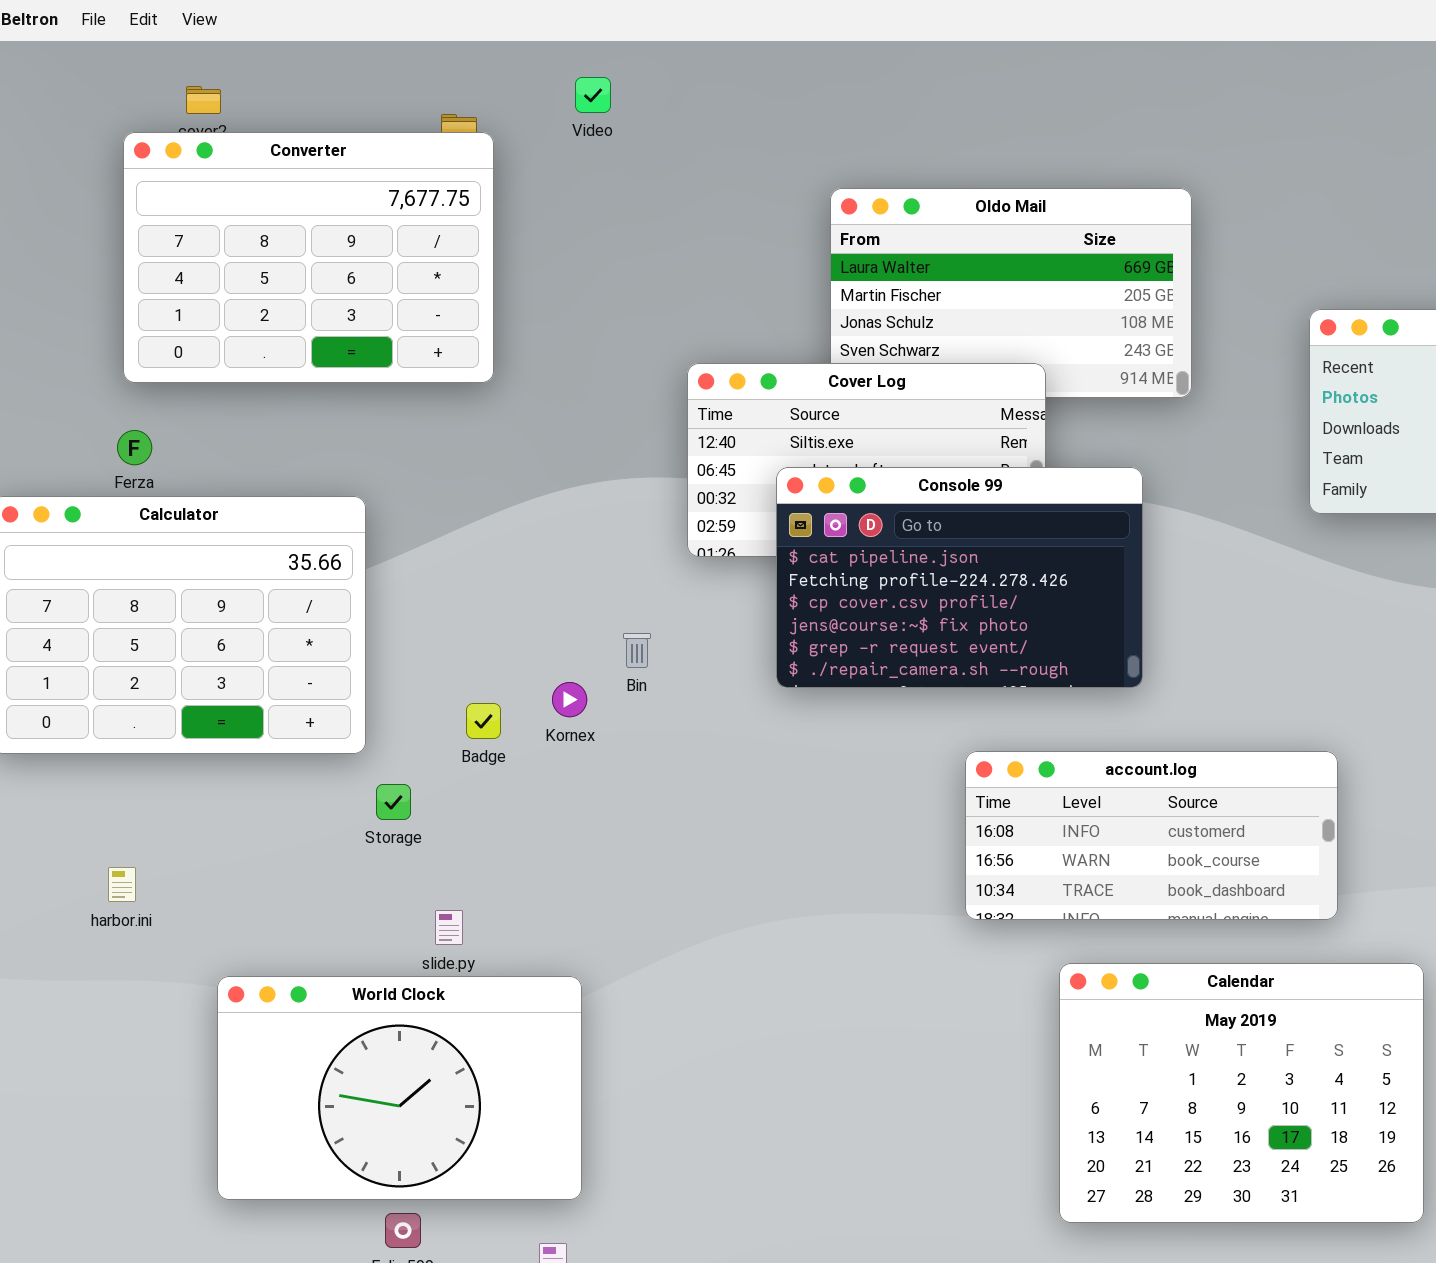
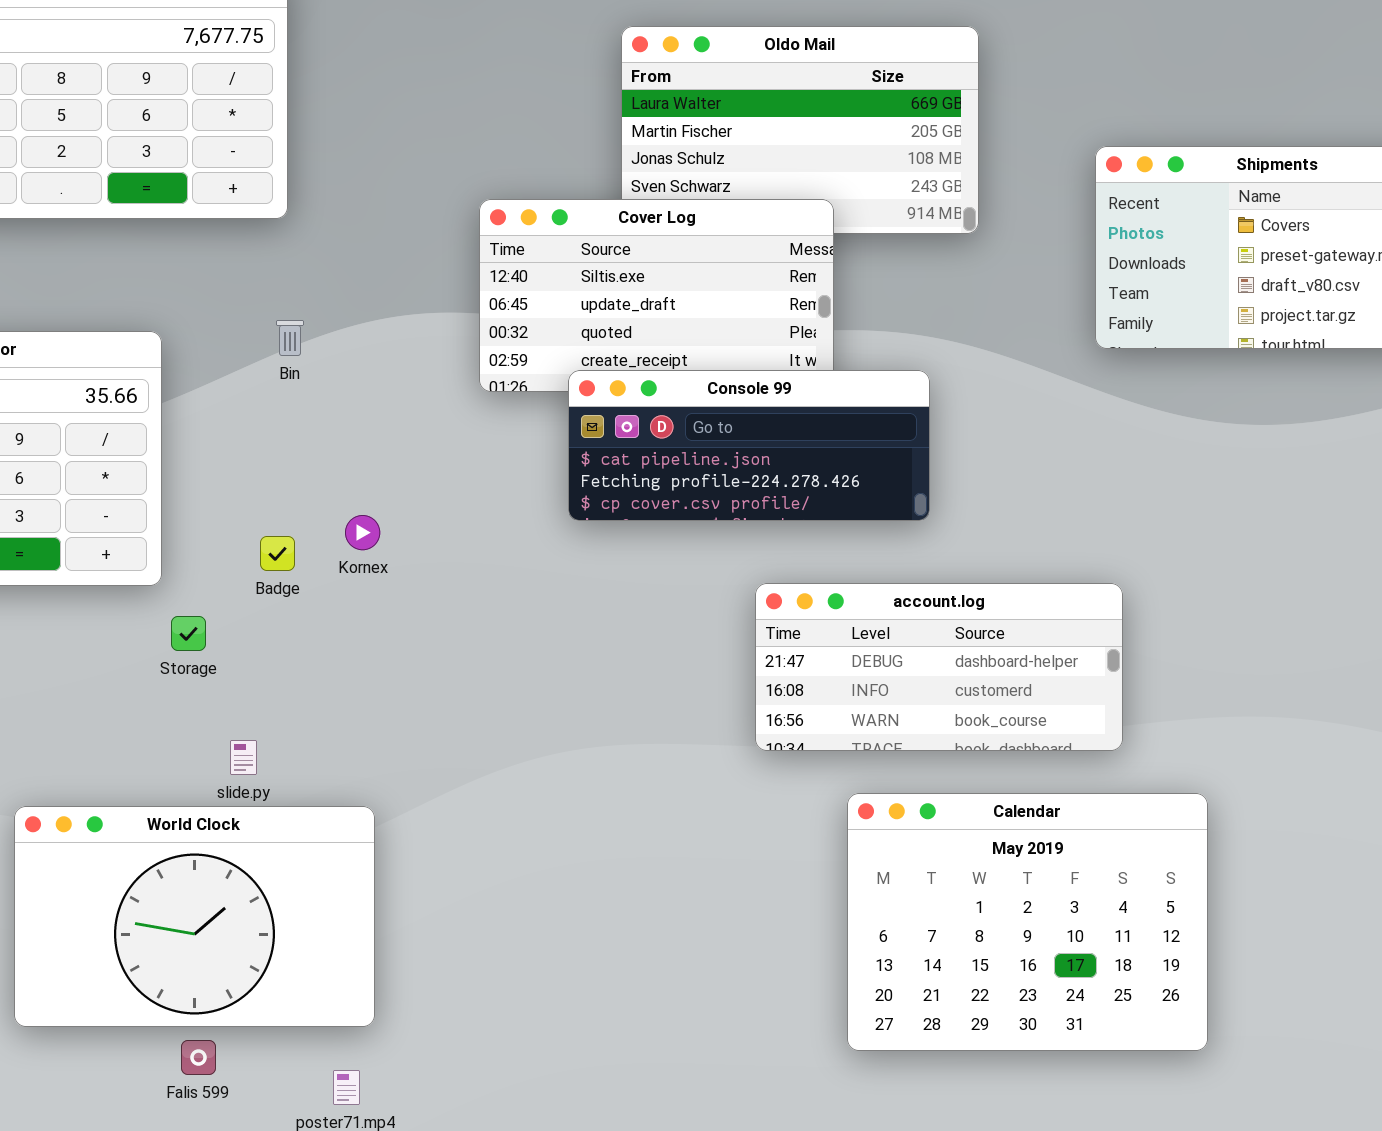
Console 99: [776,467,1143,688] -> [568,370,930,521], resized
Bin: [623,633,651,668] -> [276,320,304,356], moved
account.log: [965,751,1338,920] -> [755,583,1123,751], scrolled up 1 row

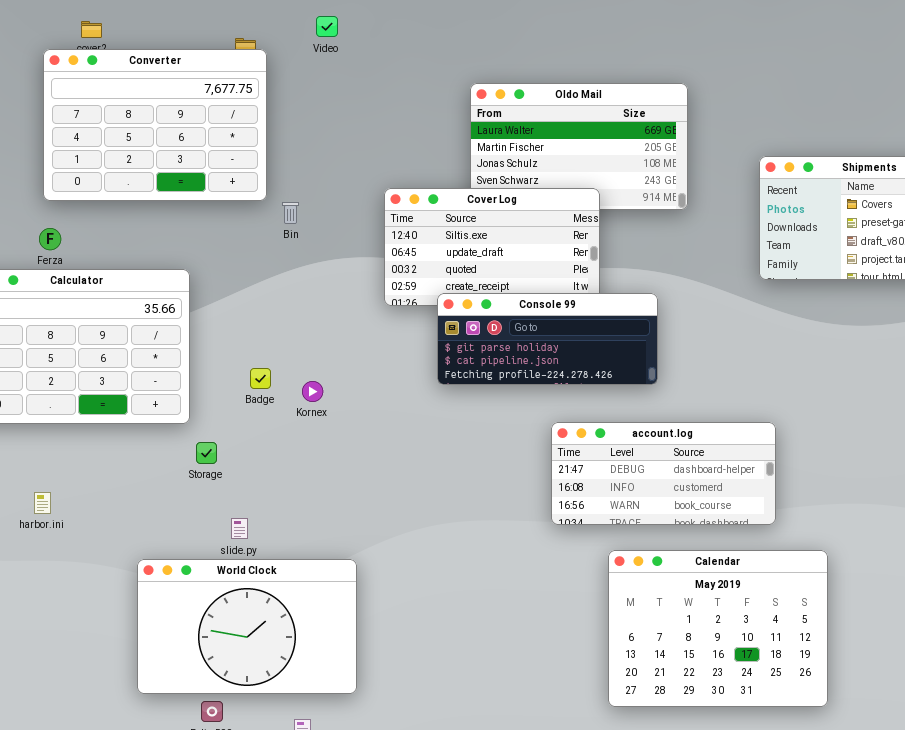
Bin: [276,320,304,356] -> [282,202,299,224], moved
Console 99: [568,370,930,521] -> [437,293,658,385], scrolled up 1 row
Badge: [260,536,295,571] -> [250,368,271,389], moved
World Clock: [14,806,375,1027] -> [137,559,357,694], moved

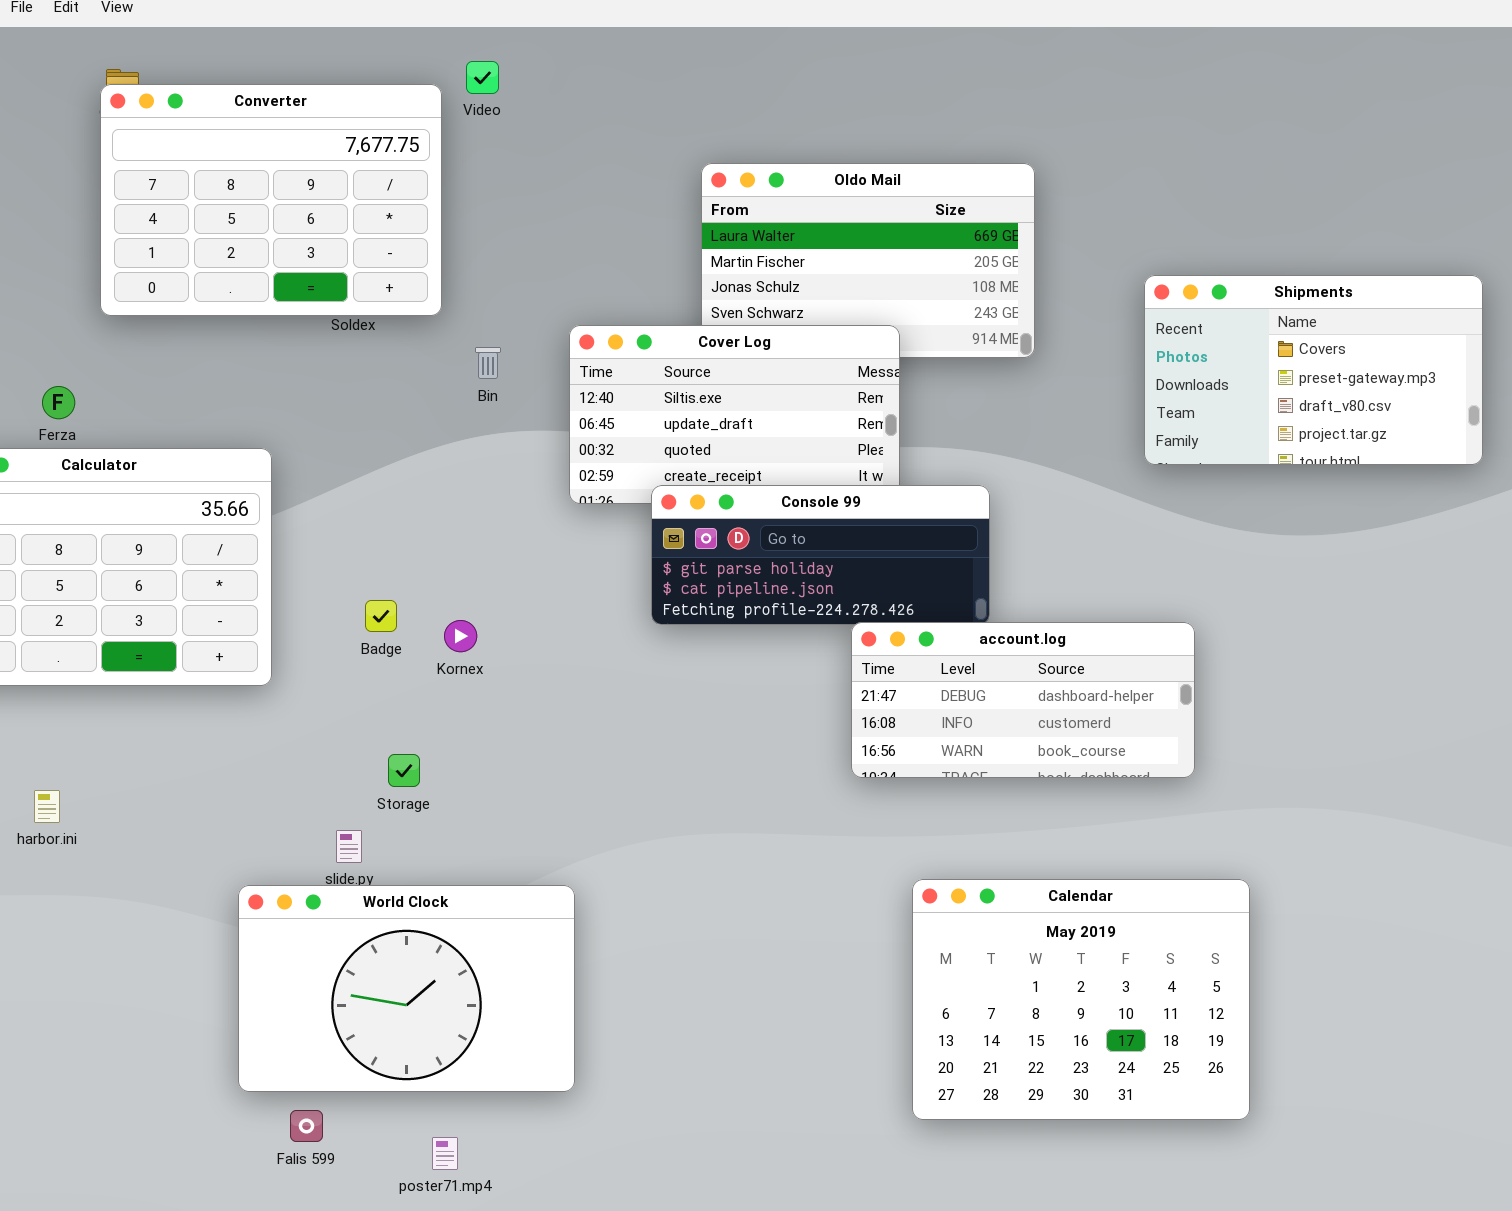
Converter: [43,49,267,201] -> [100,84,442,316], moved
Bin: [282,202,299,224] -> [475,347,501,379], moved
account.log: [551,422,776,525] -> [851,622,1195,778], moved
Storage: [196,442,217,464] -> [388,754,420,787], moved
World Clock: [137,559,357,694] -> [238,885,575,1092], moved

